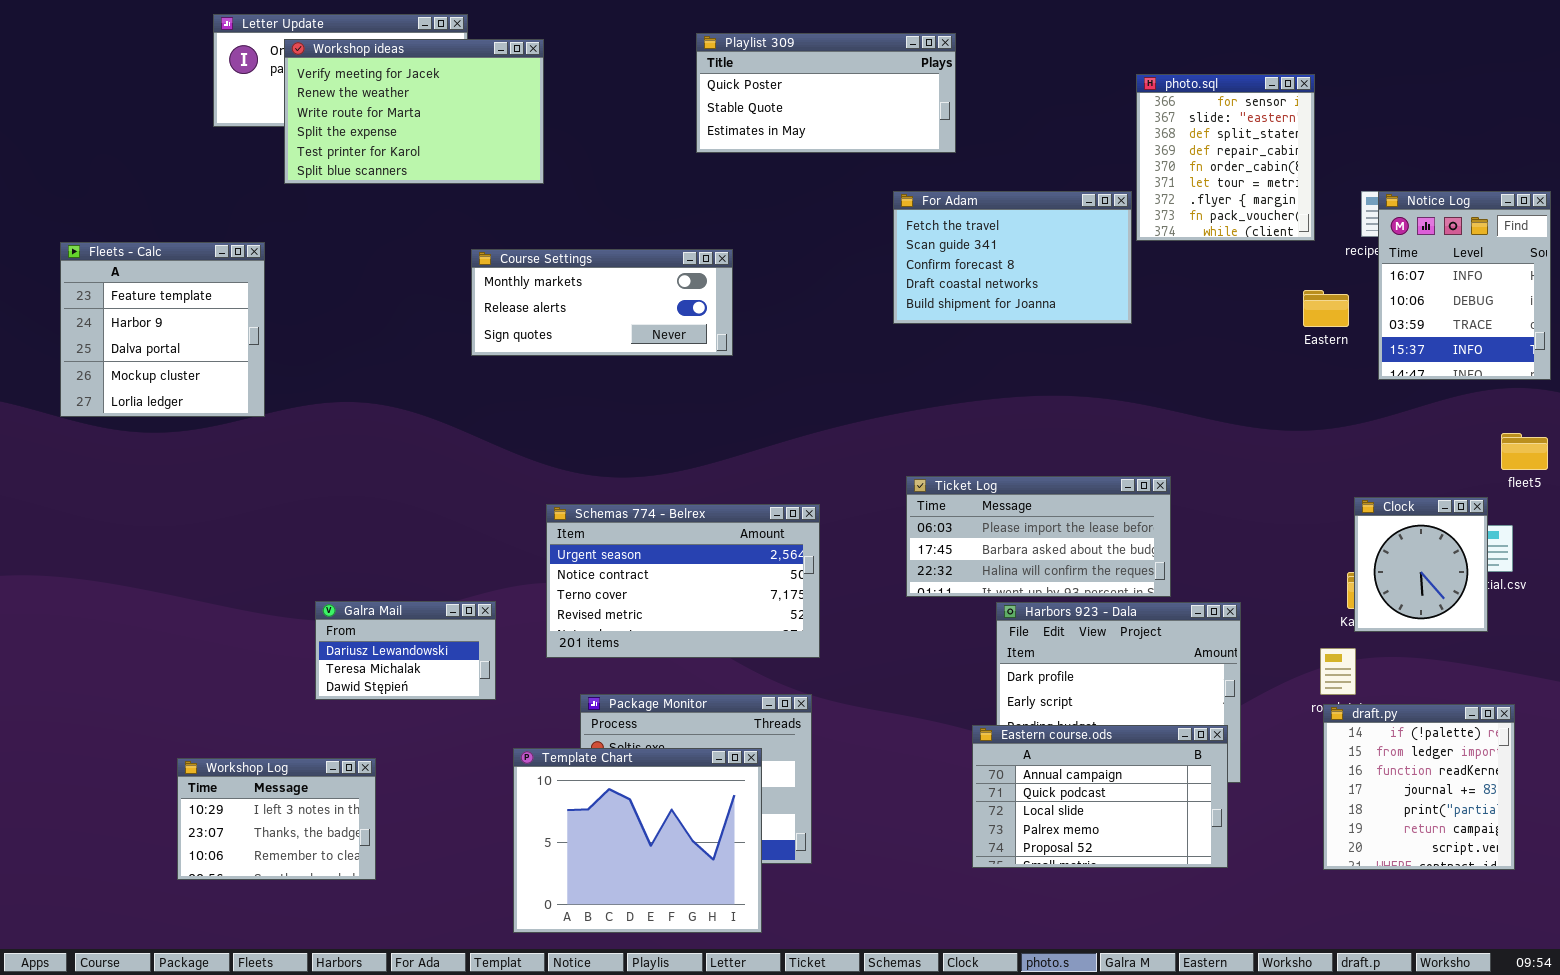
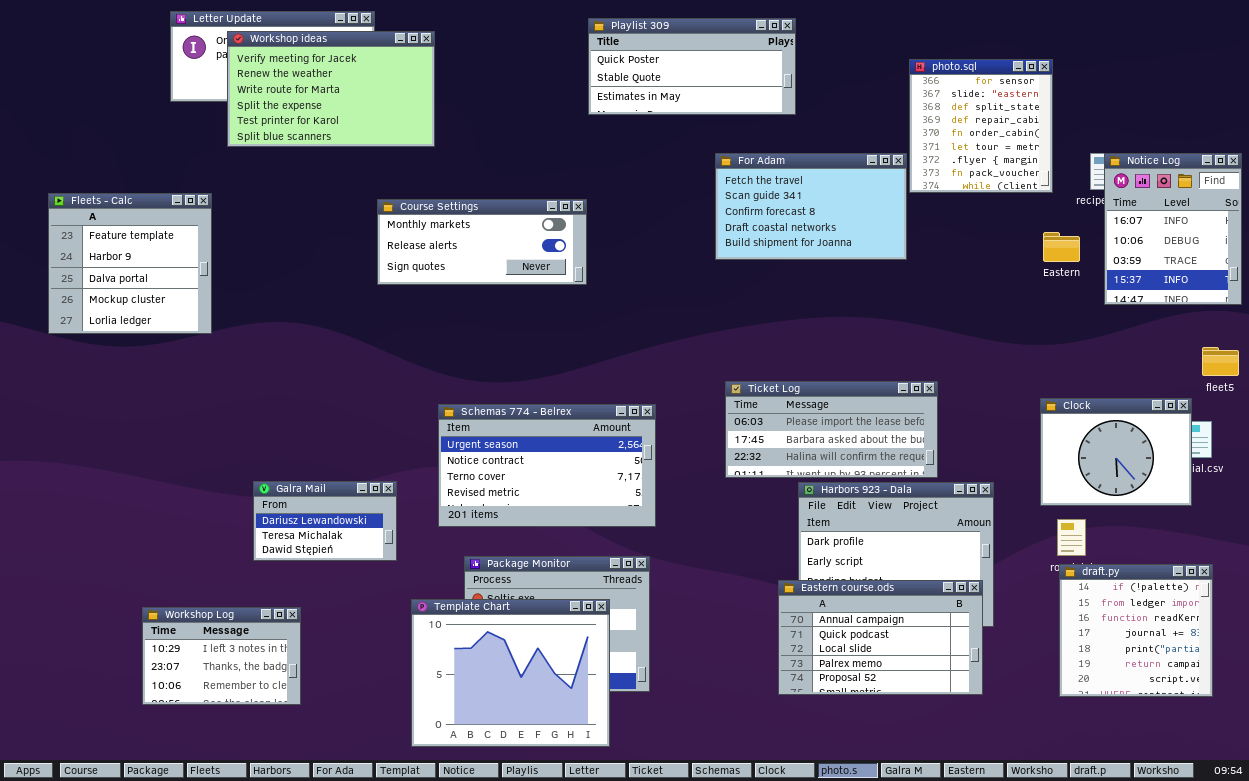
Playlist 309: [696,33,956,153] -> [588,18,796,115], moved
Clock: [1354,497,1488,632] -> [1040,398,1192,506], resized

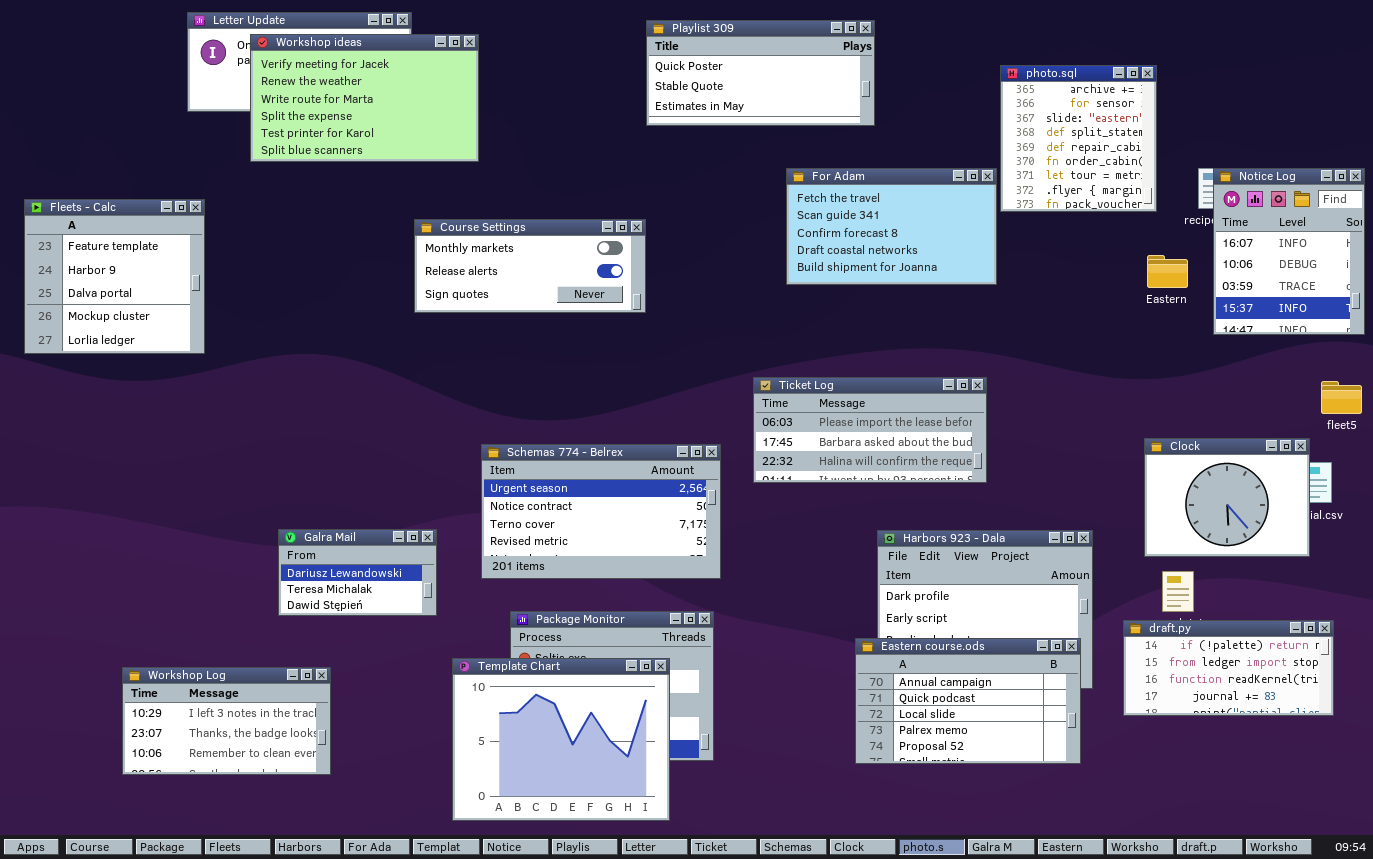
photo.sql: [909,59,1053,193] -> [1000,65,1157,212], scrolled up 1 row
Fleets - Calc: [48,193,212,334] -> [24,199,205,354], moved
Ticket Log: [725,381,938,478] -> [753,377,987,483], moved
draft.py: [1059,564,1213,697] -> [1123,620,1334,716], resized
Workshop Log: [142,607,301,705] -> [122,667,331,775], resized

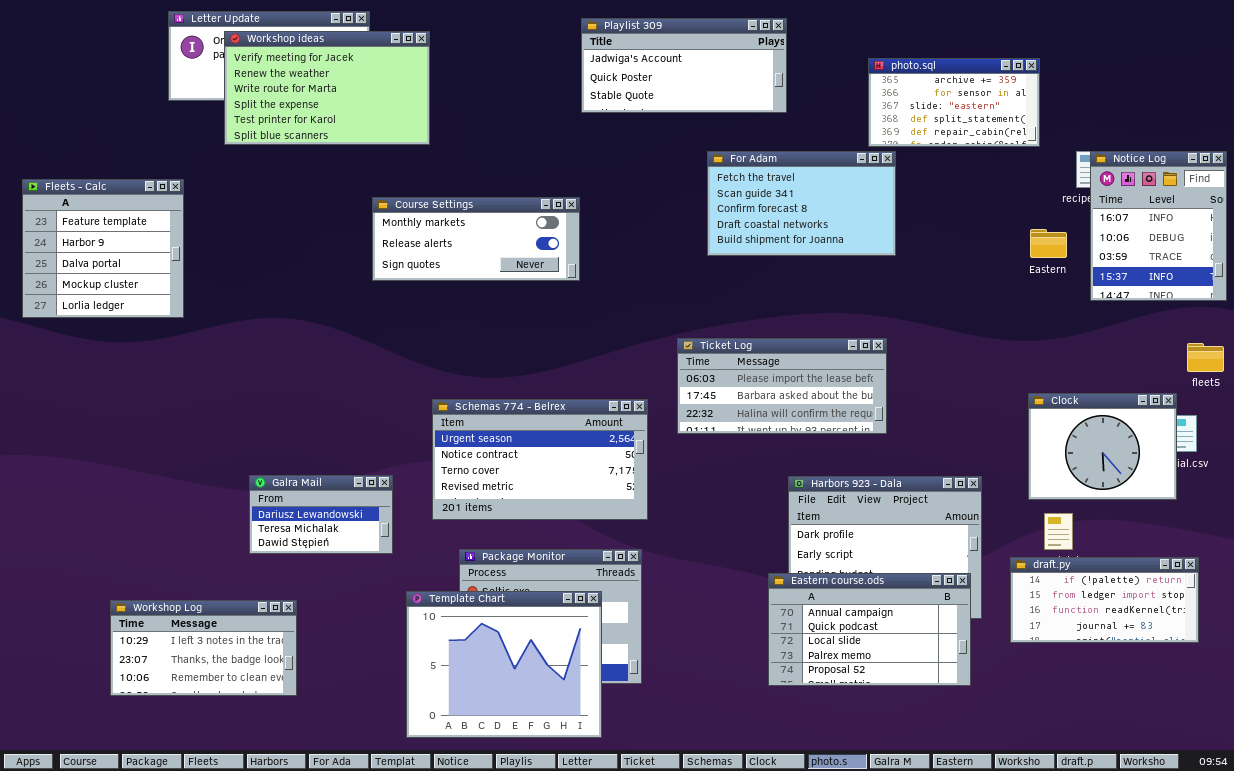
Playlist 309: [646,20,875,126] -> [581,18,787,113], scrolled up 1 row
photo.sql: [1000,65,1157,212] -> [868,58,1040,147], resized

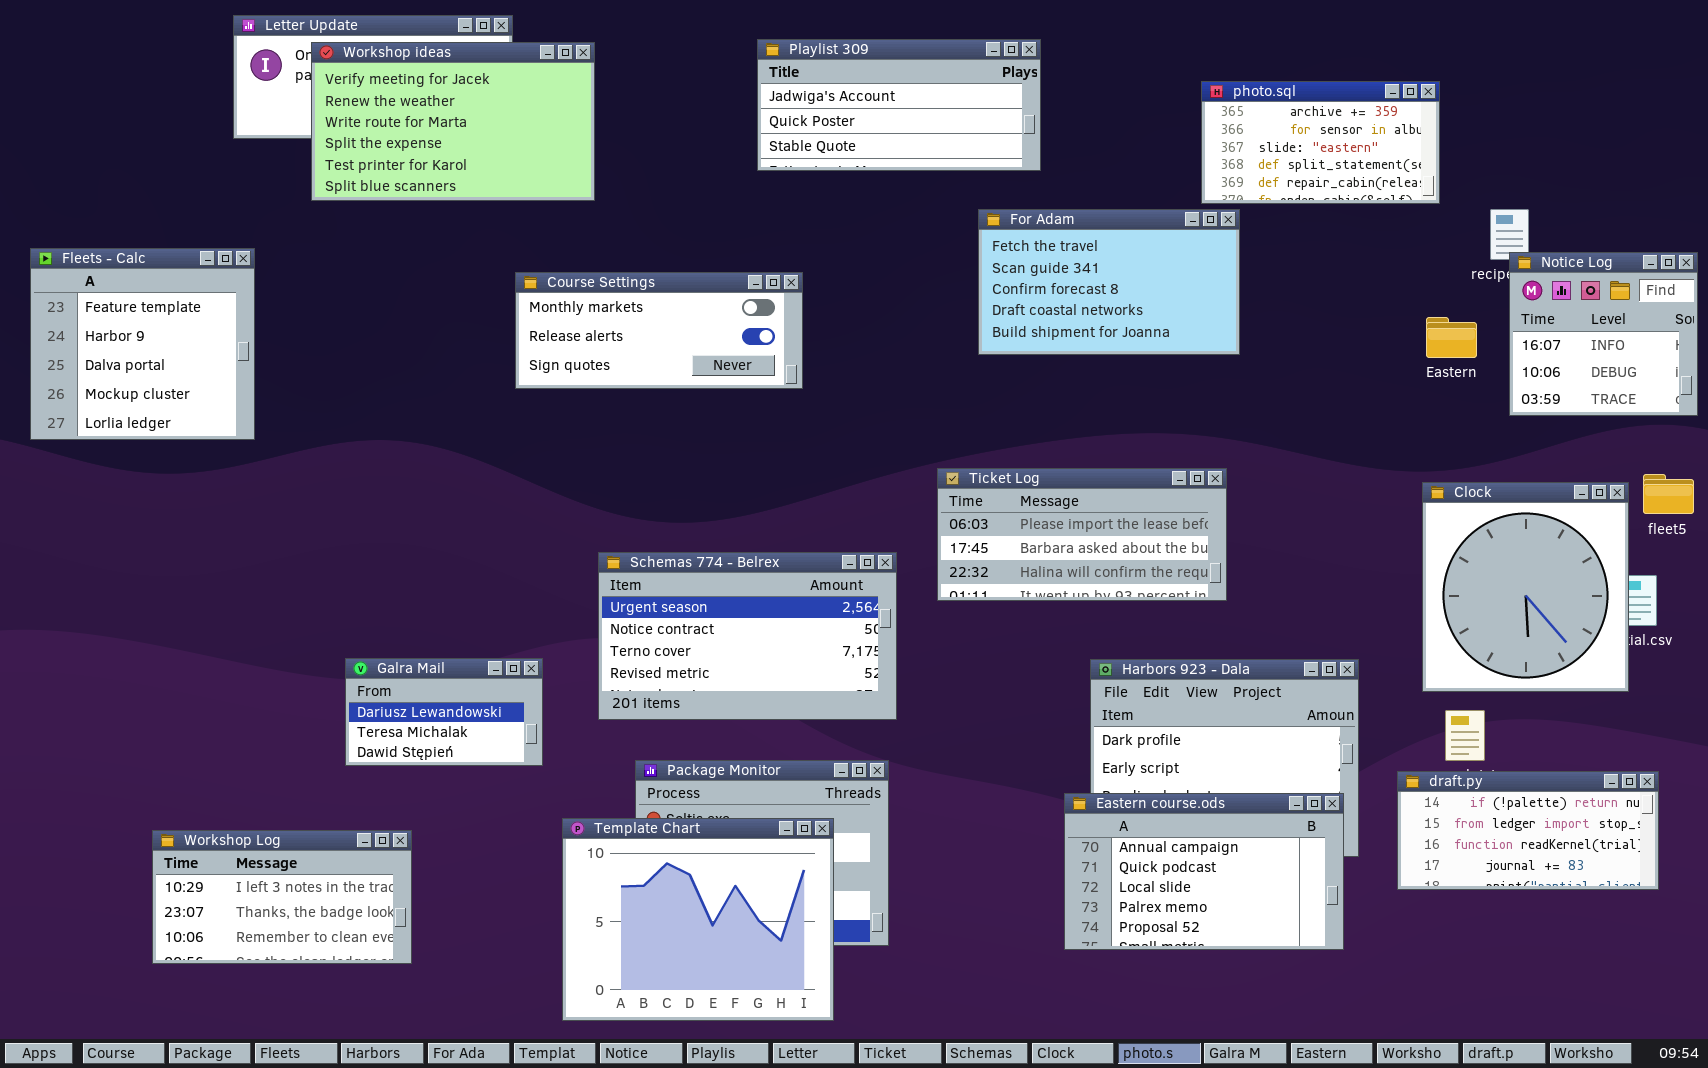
Playlist 309: [581,18,787,113] -> [757,39,1041,171], moved
Notice Log: [1090,151,1227,301] -> [1509,252,1698,416], resized
Clock: [1028,393,1177,500] -> [1422,482,1629,692], resized

